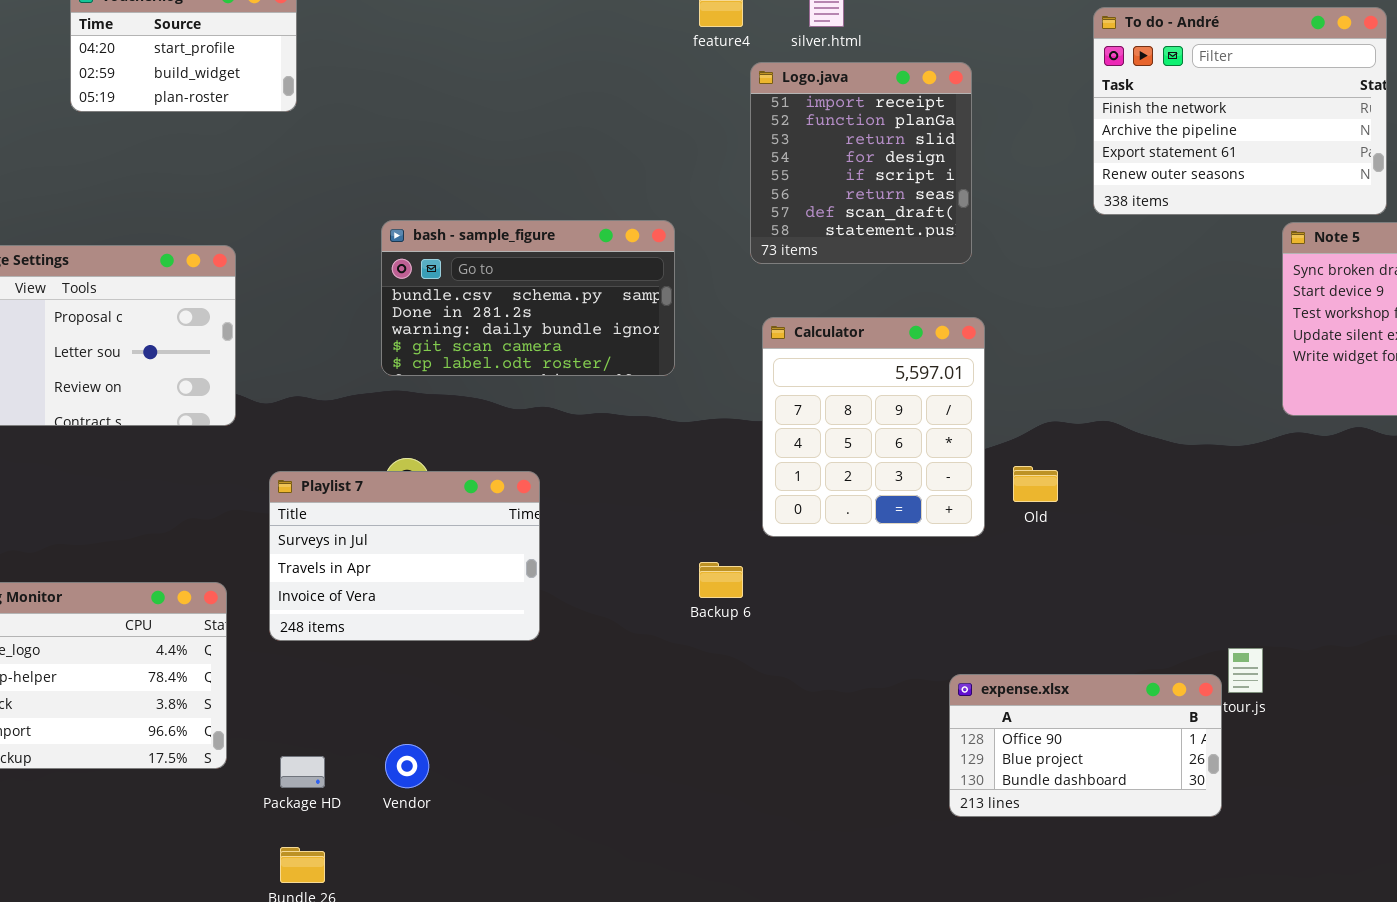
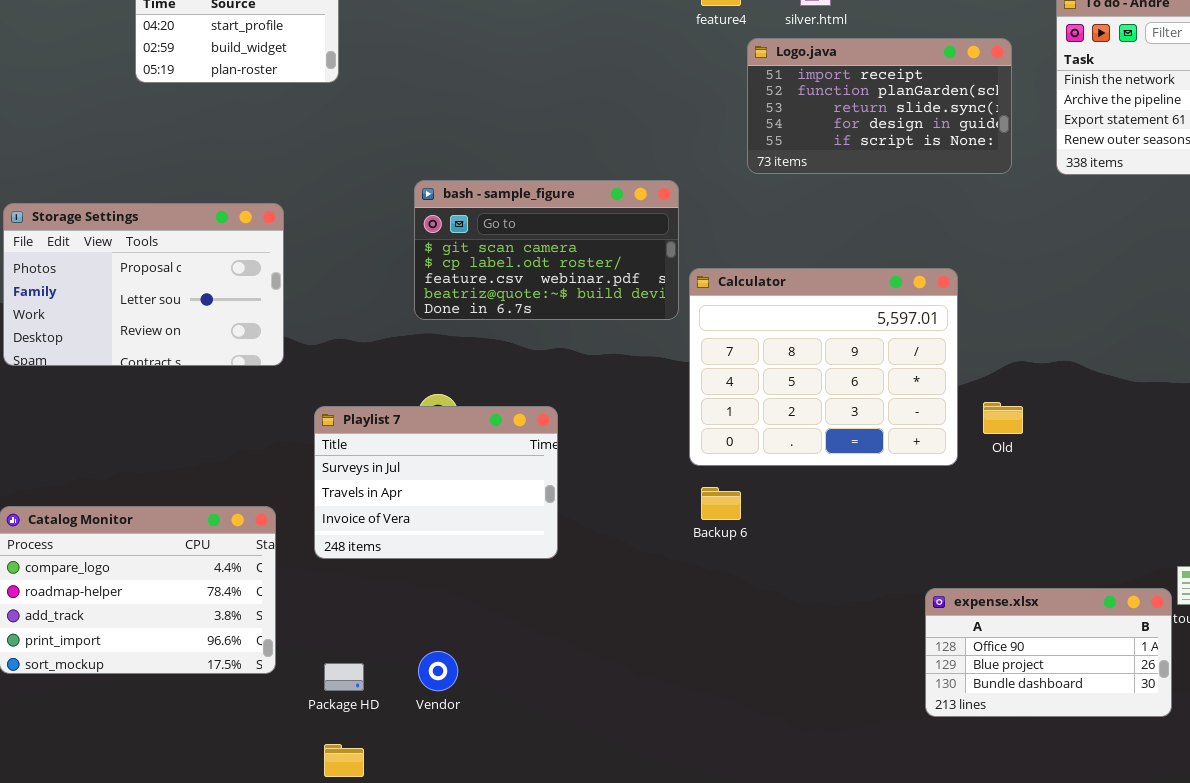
Logo.java: [750,62,972,264] -> [747,38,1012,174], resized
bash - sample_figure: [381,220,675,376] -> [414,180,679,320], scrolled down 3 rows
Calculator: [762,317,985,537] -> [689,268,958,466], resized

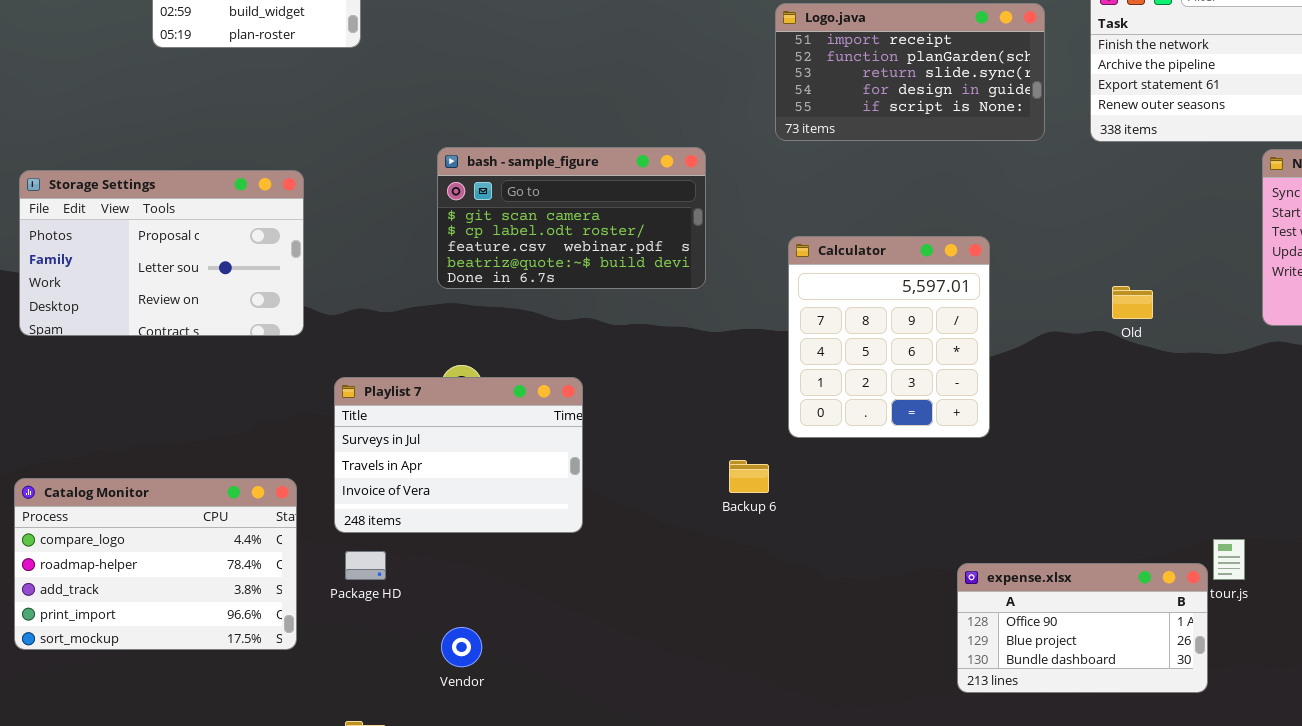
Calculator: [689,268,958,466] -> [788,236,990,438], resized
Old: [983,402,1023,434] -> [1112,286,1153,319], moved
Package HD: [324,663,364,691] -> [345,551,386,580], moved

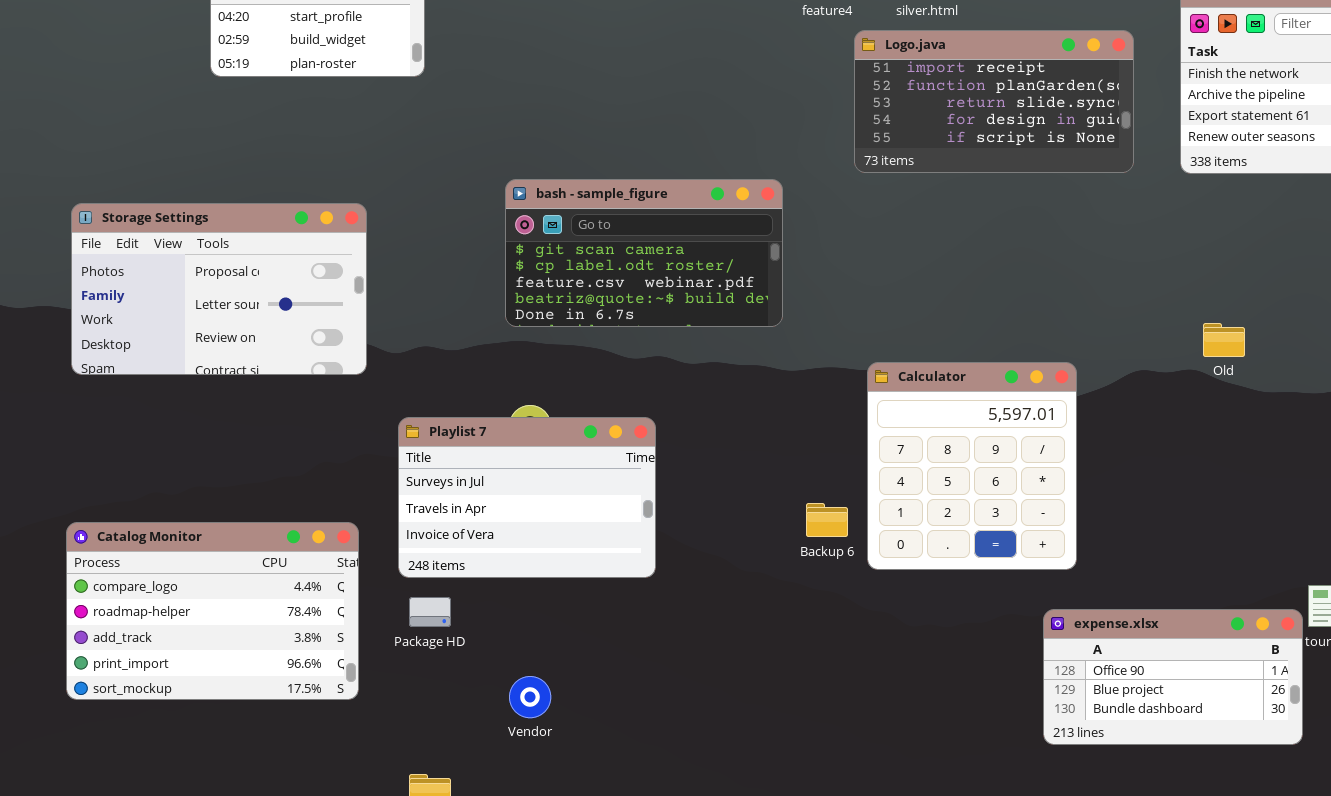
Calculator: [788,236,990,438] -> [867,362,1077,570], moved

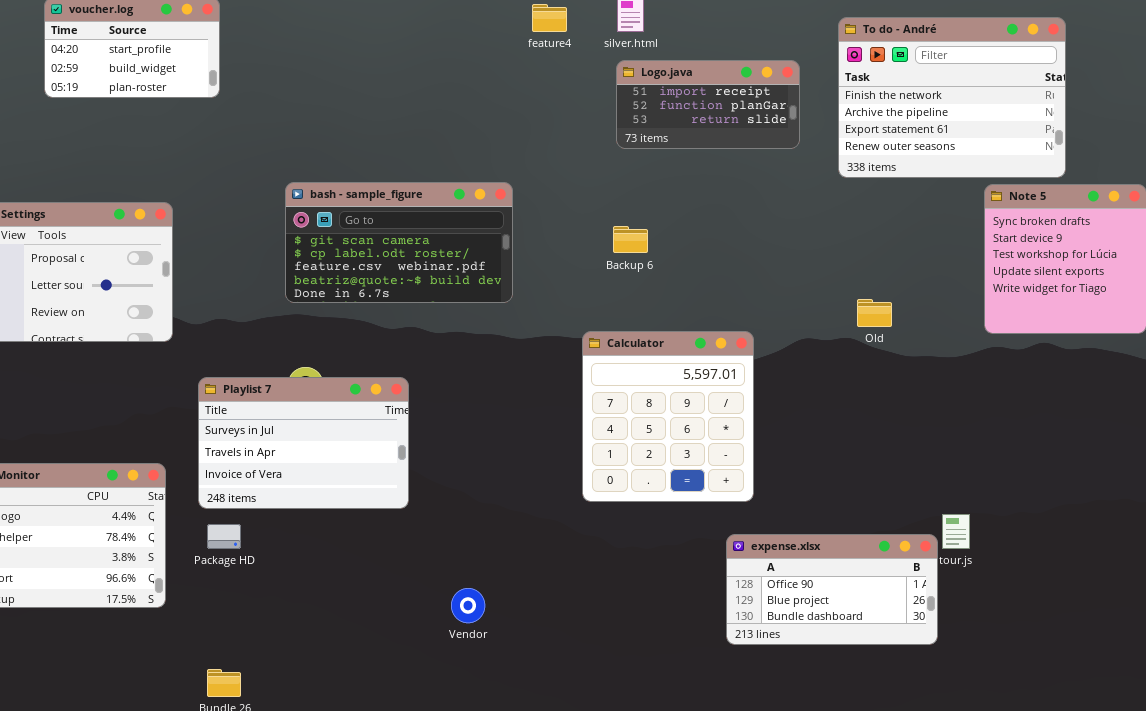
Logo.java: [854,30,1134,173] -> [616,60,800,149], resized
Backup 6: [806,503,848,537] -> [613,226,648,253], moved
Vendor: [509,676,551,718] -> [451,588,485,623], moved

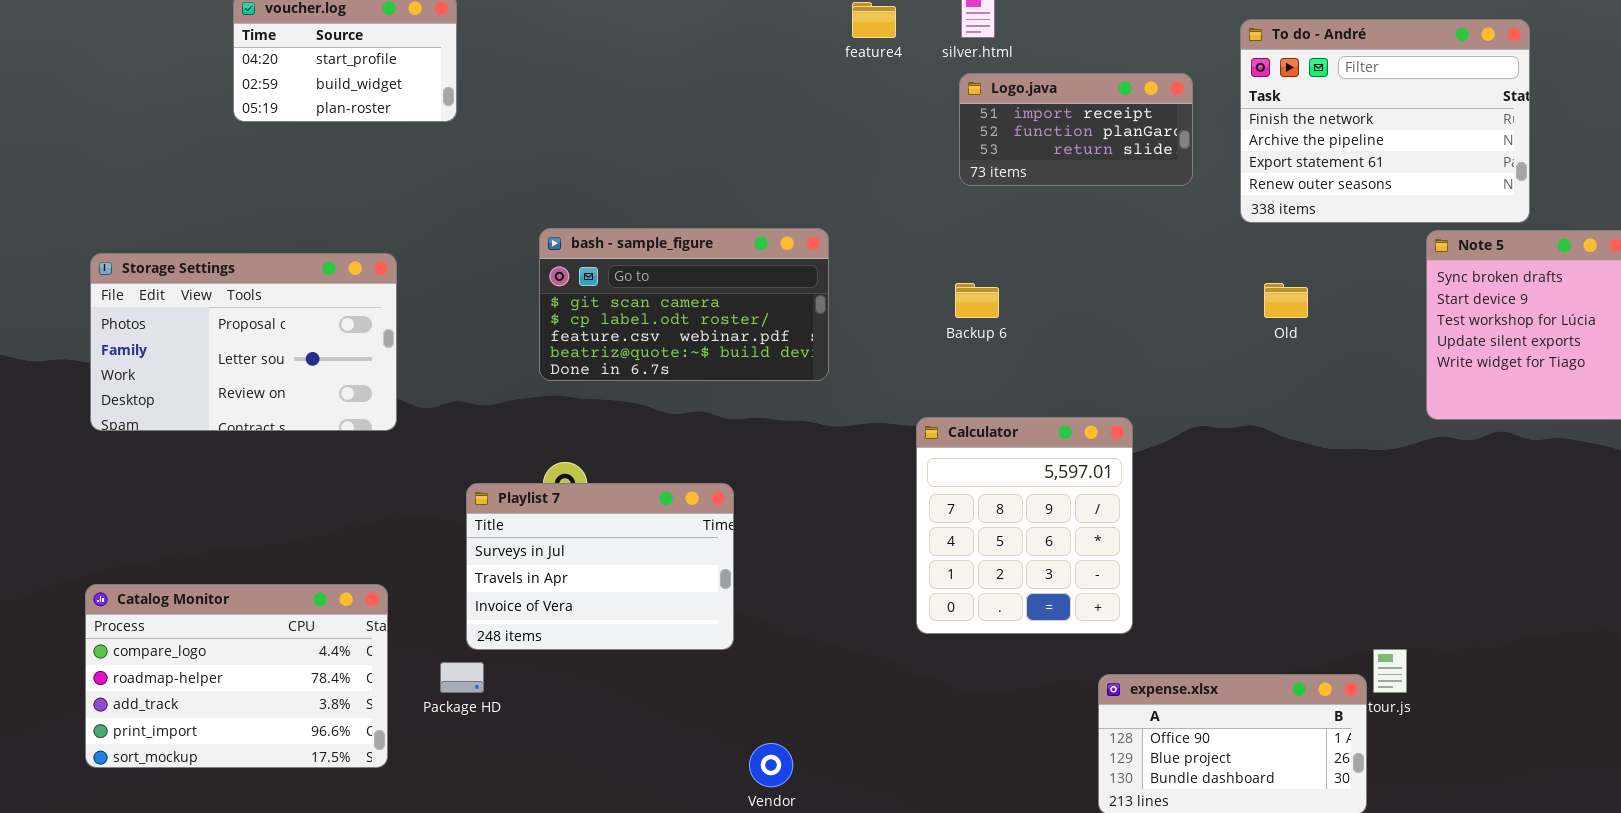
Old: [857,299,892,327] -> [1264,283,1308,318], moved
Playlist 7: [198,377,409,509] -> [466,483,734,650], moved

